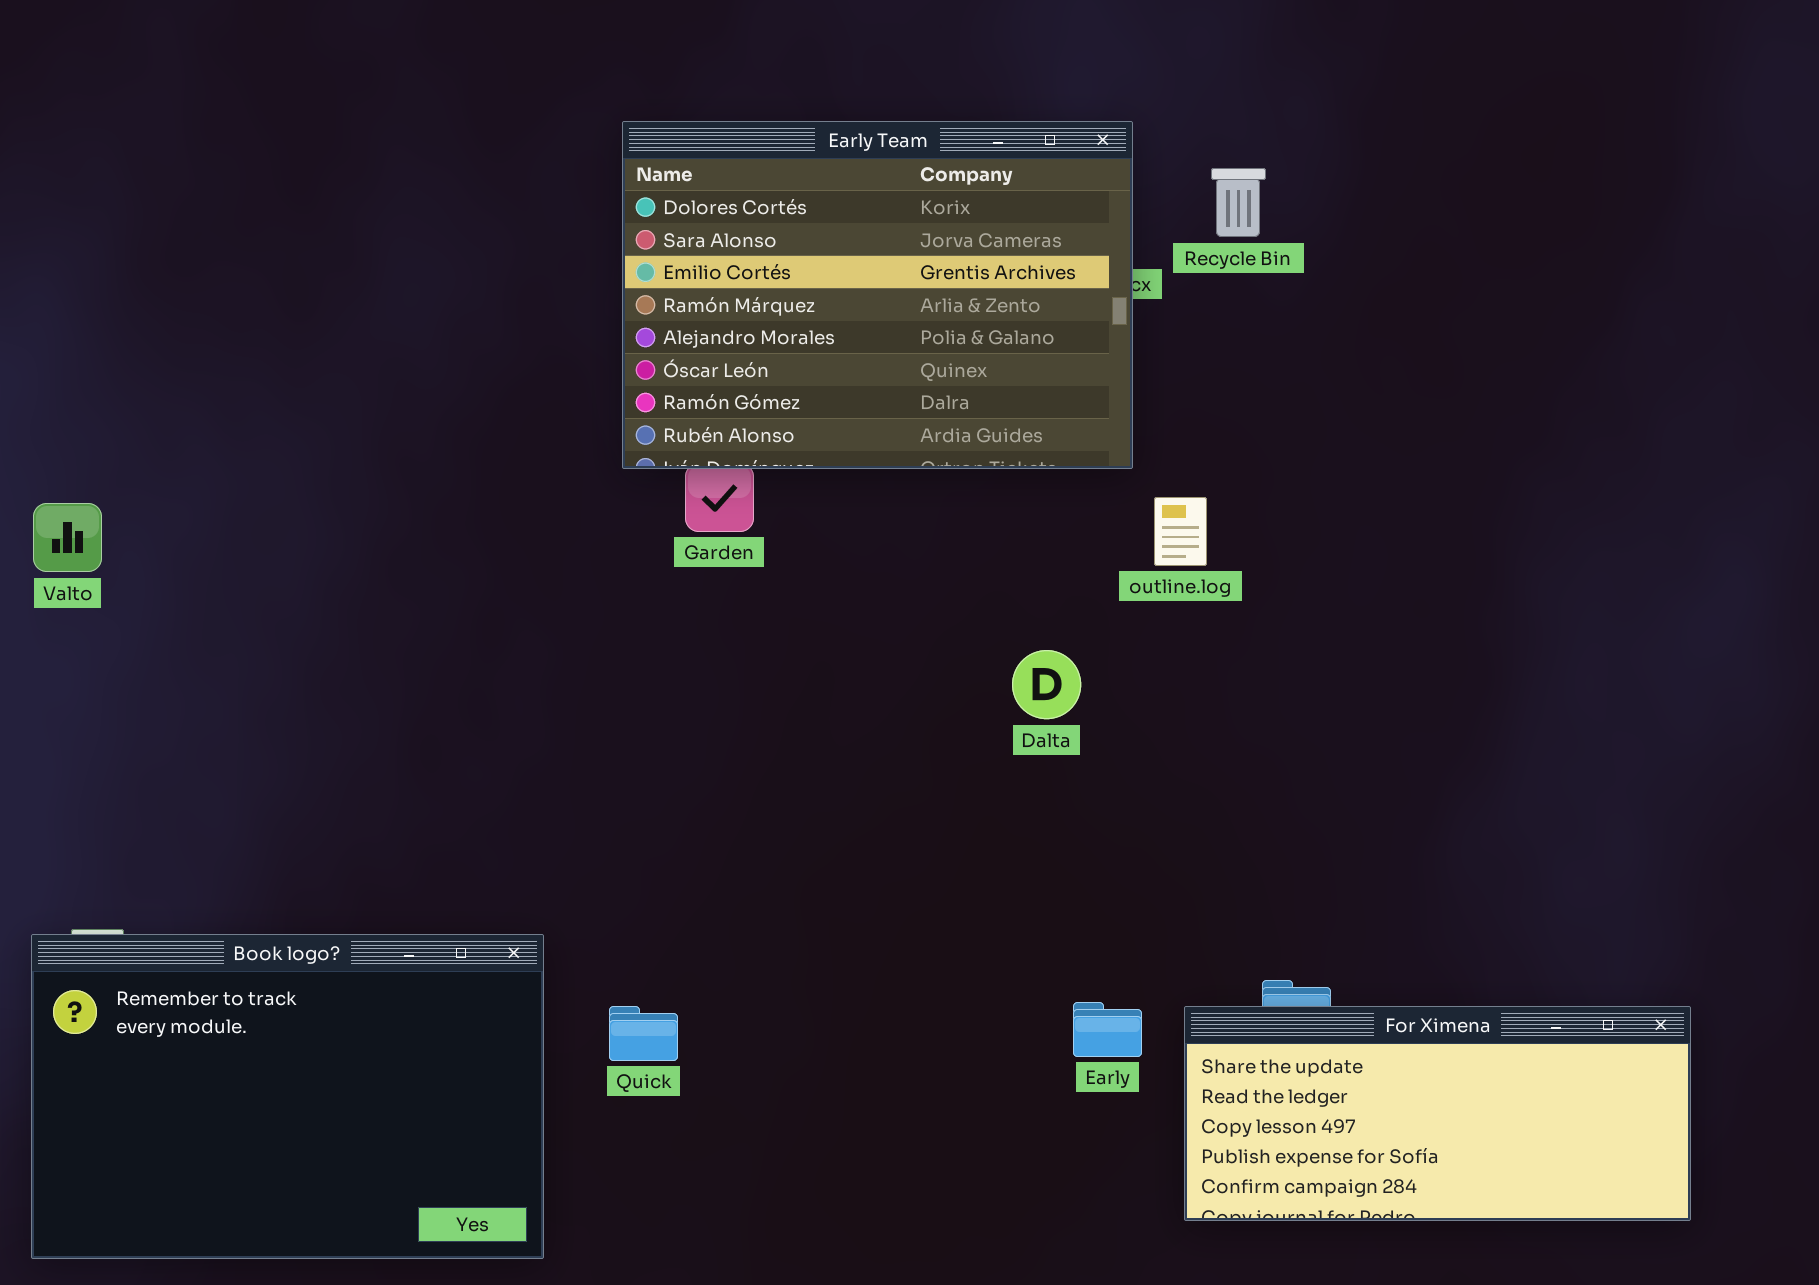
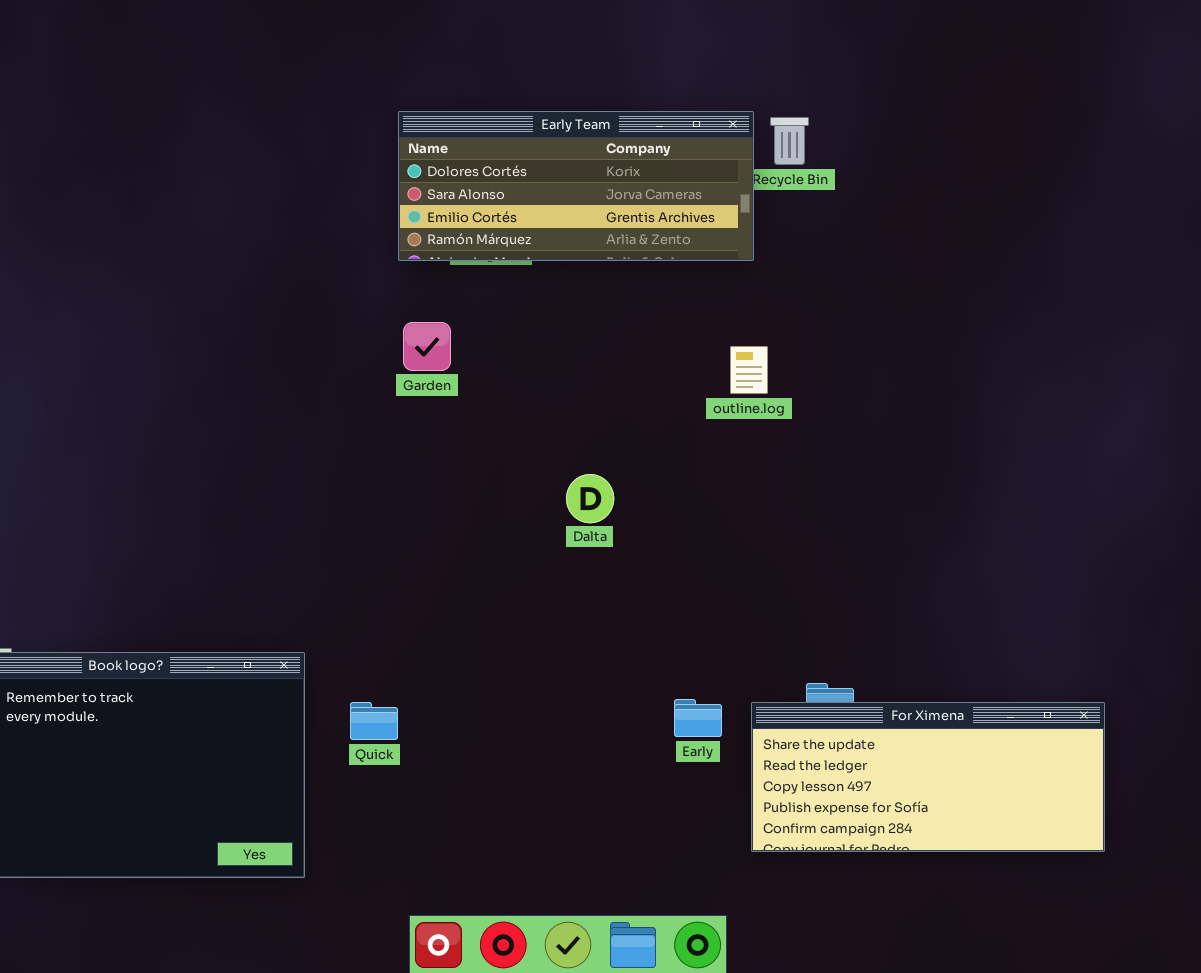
Early Team: [622,121,1133,469] -> [398,111,754,261], moved, resized
Dalta: [1012,650,1081,719] -> [566,474,614,523], moved

